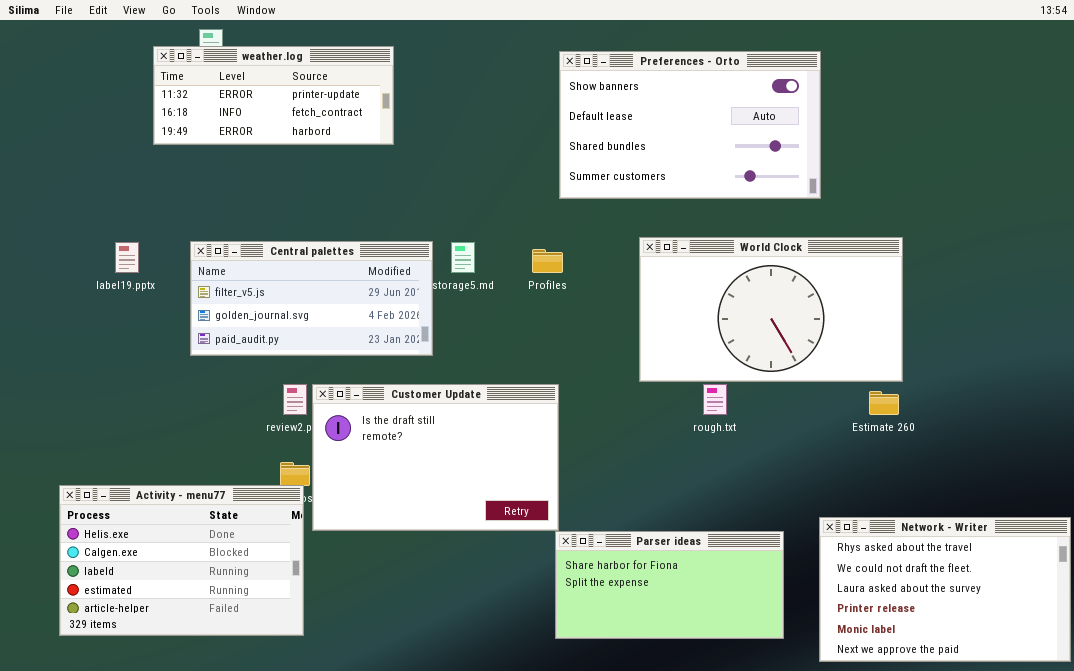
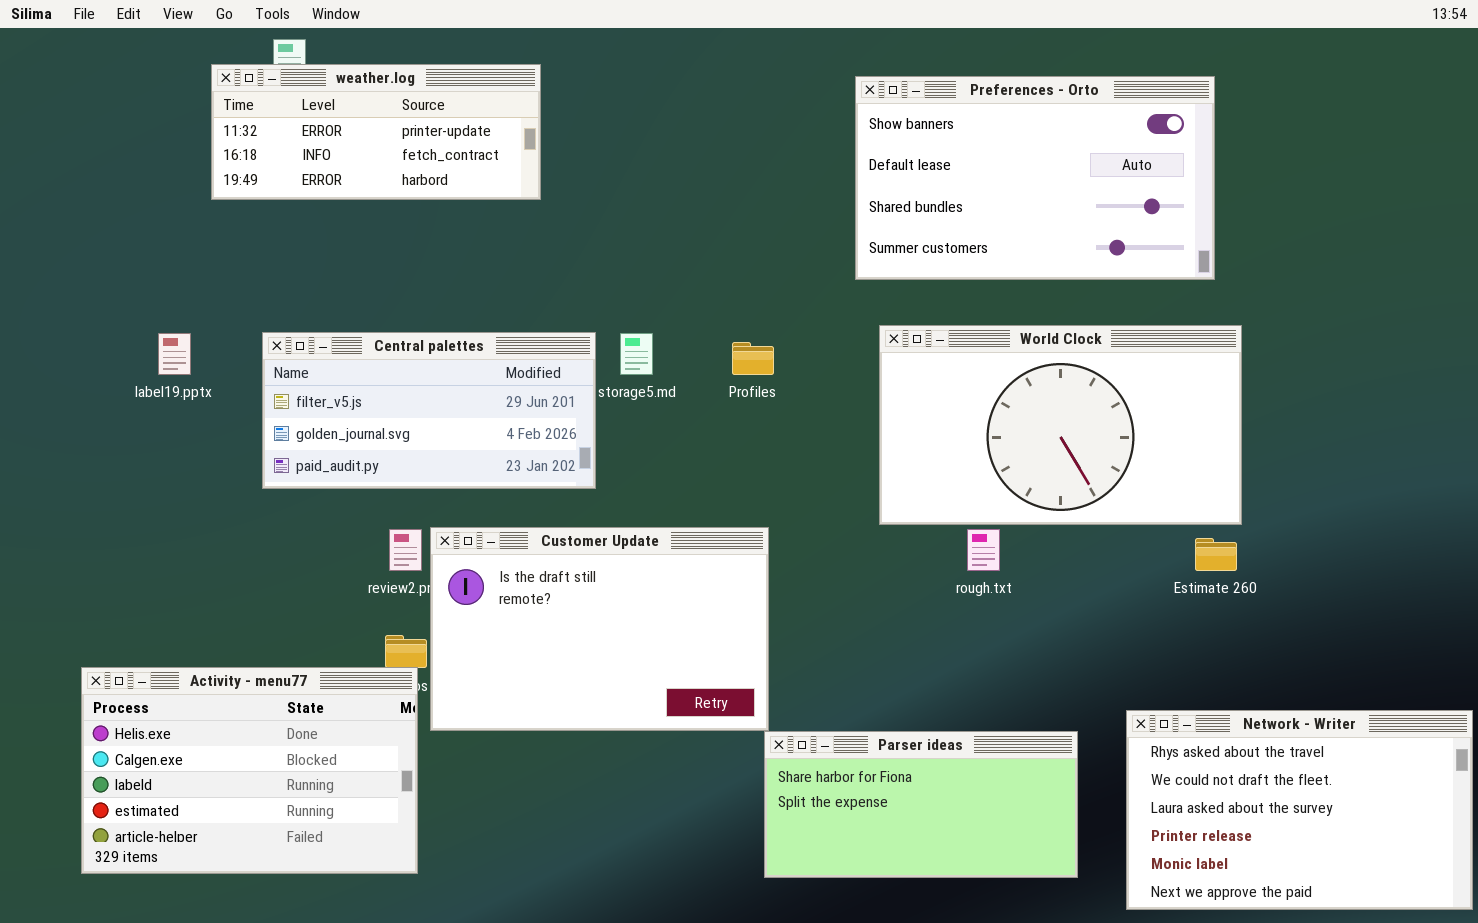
Preferences - Orto: [559,51,821,199] -> [855,76,1215,280], moved

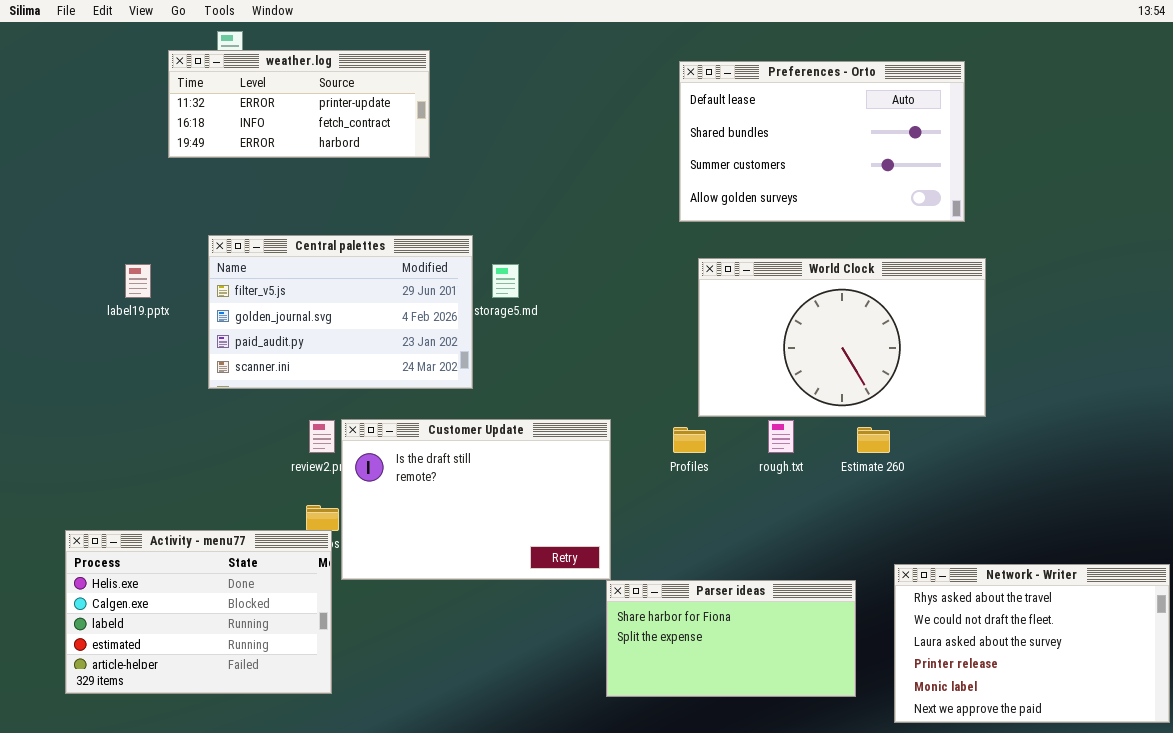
Preferences - Orto: [855,76,1215,280] -> [679,61,965,222], scrolled down 1 row
Central palettes: [262,332,596,489] -> [208,235,473,389], resized
Profiles: [732,342,774,375] -> [673,427,706,453], moved
Estimate 260: [1195,538,1237,571] -> [857,427,890,453], moved

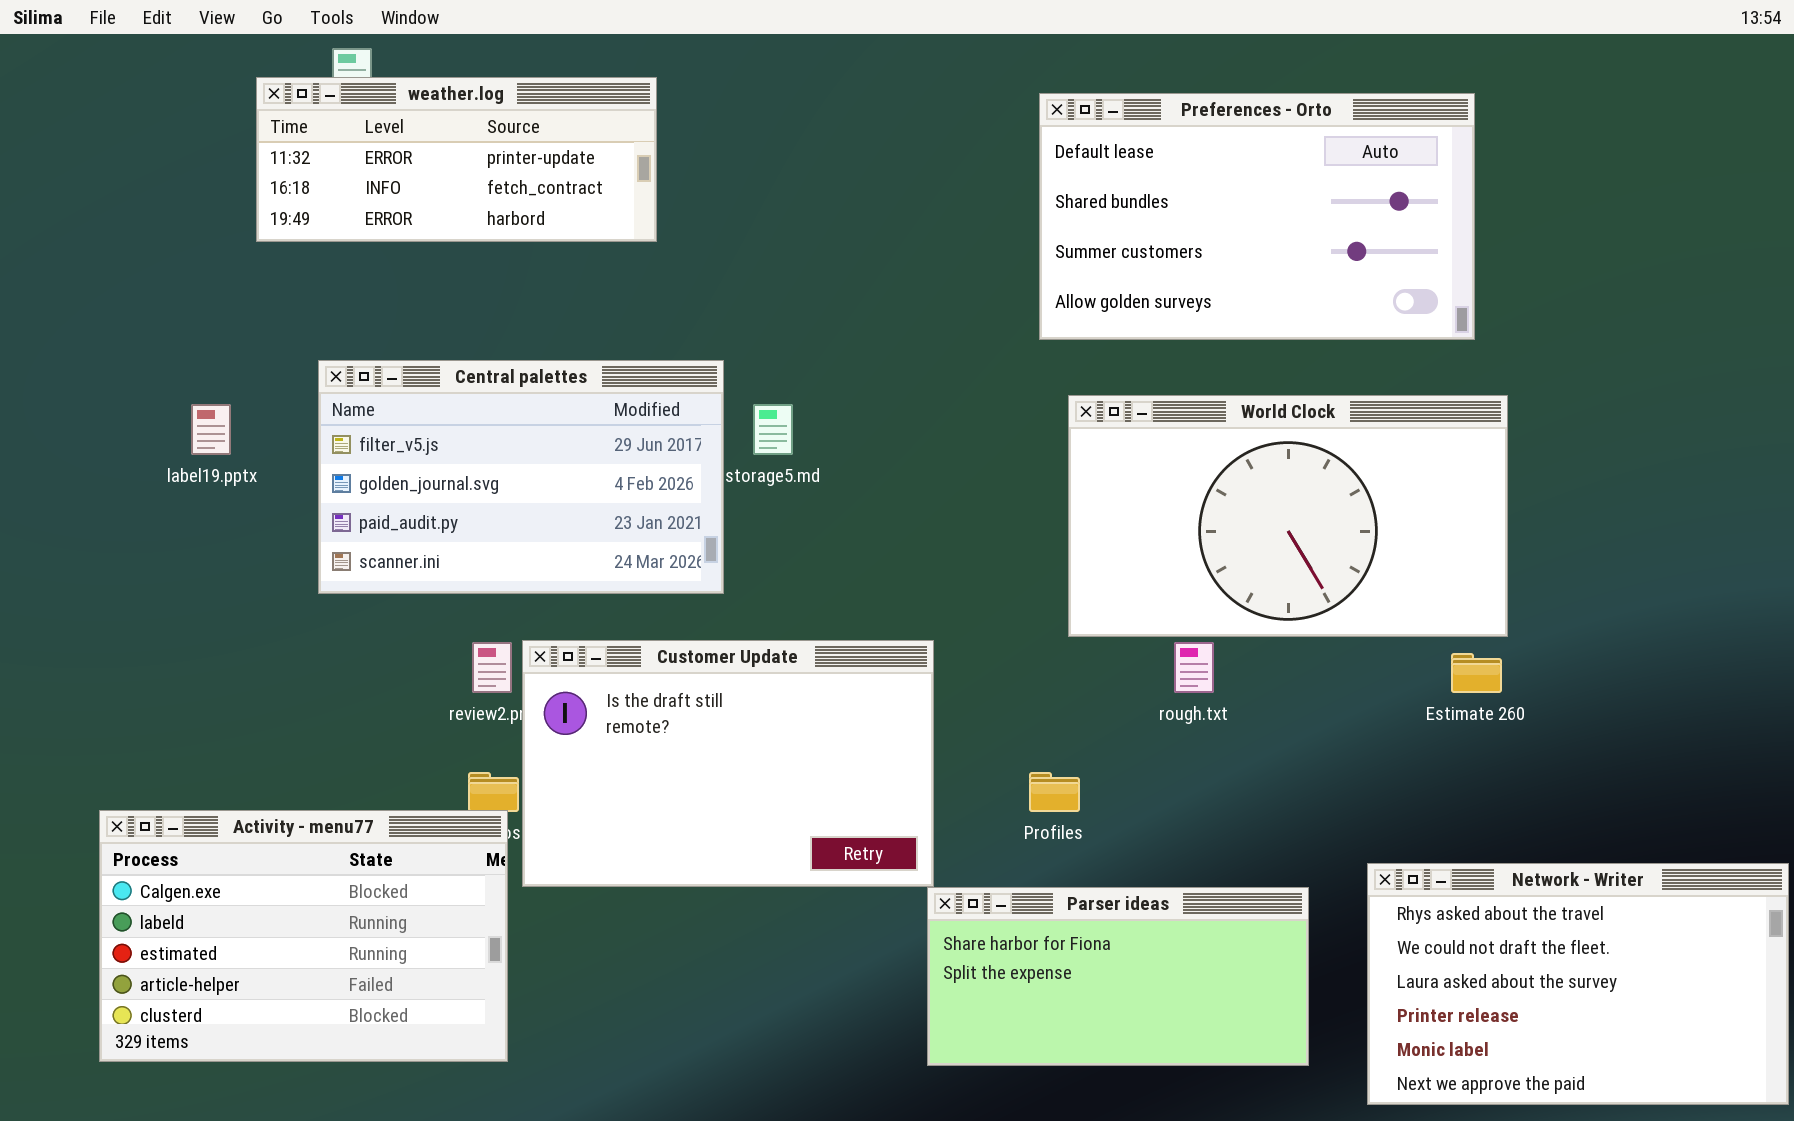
Profiles: [673,427,706,453] -> [1029,772,1080,812], moved
Estimate 260: [857,427,890,453] -> [1451,653,1502,693], moved
Activity - menu77: [65,530,332,694] -> [99,810,508,1062], scrolled down 1 row

